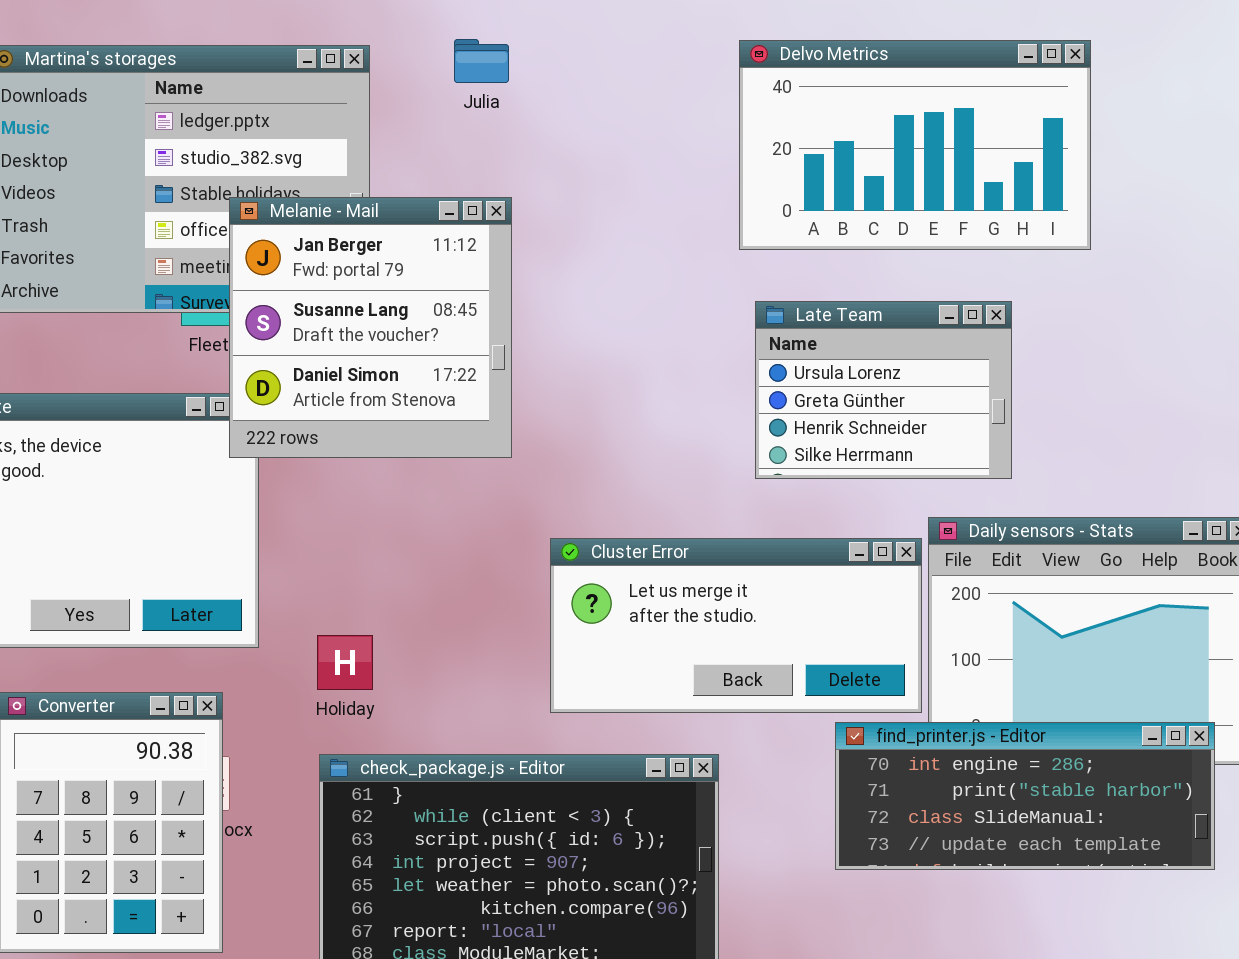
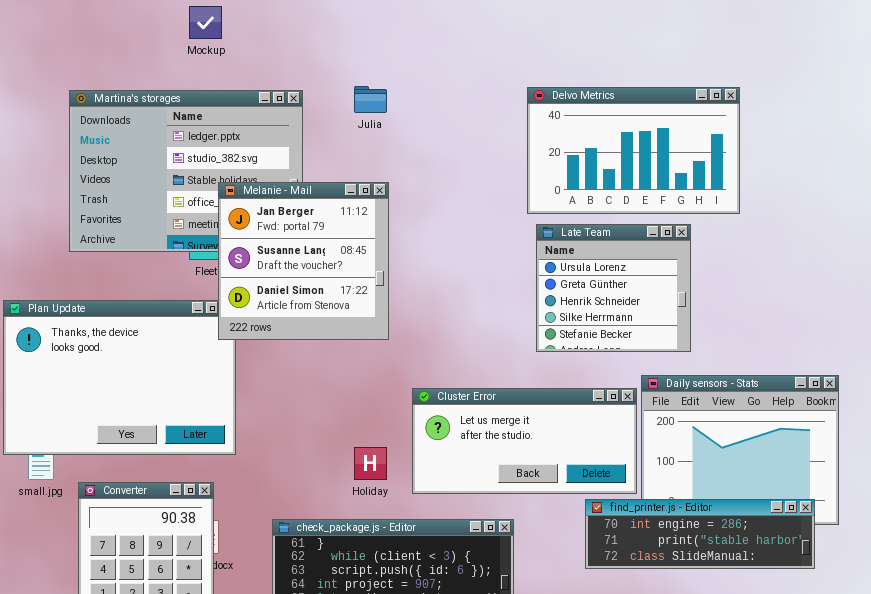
Late Team: [755,301,1012,479] -> [536,224,691,352], resized
Holiday: [317,635,373,690] -> [354,447,387,480], moved
find_printer.js - Editor: [835,722,1215,870] -> [585,499,815,569], resized

